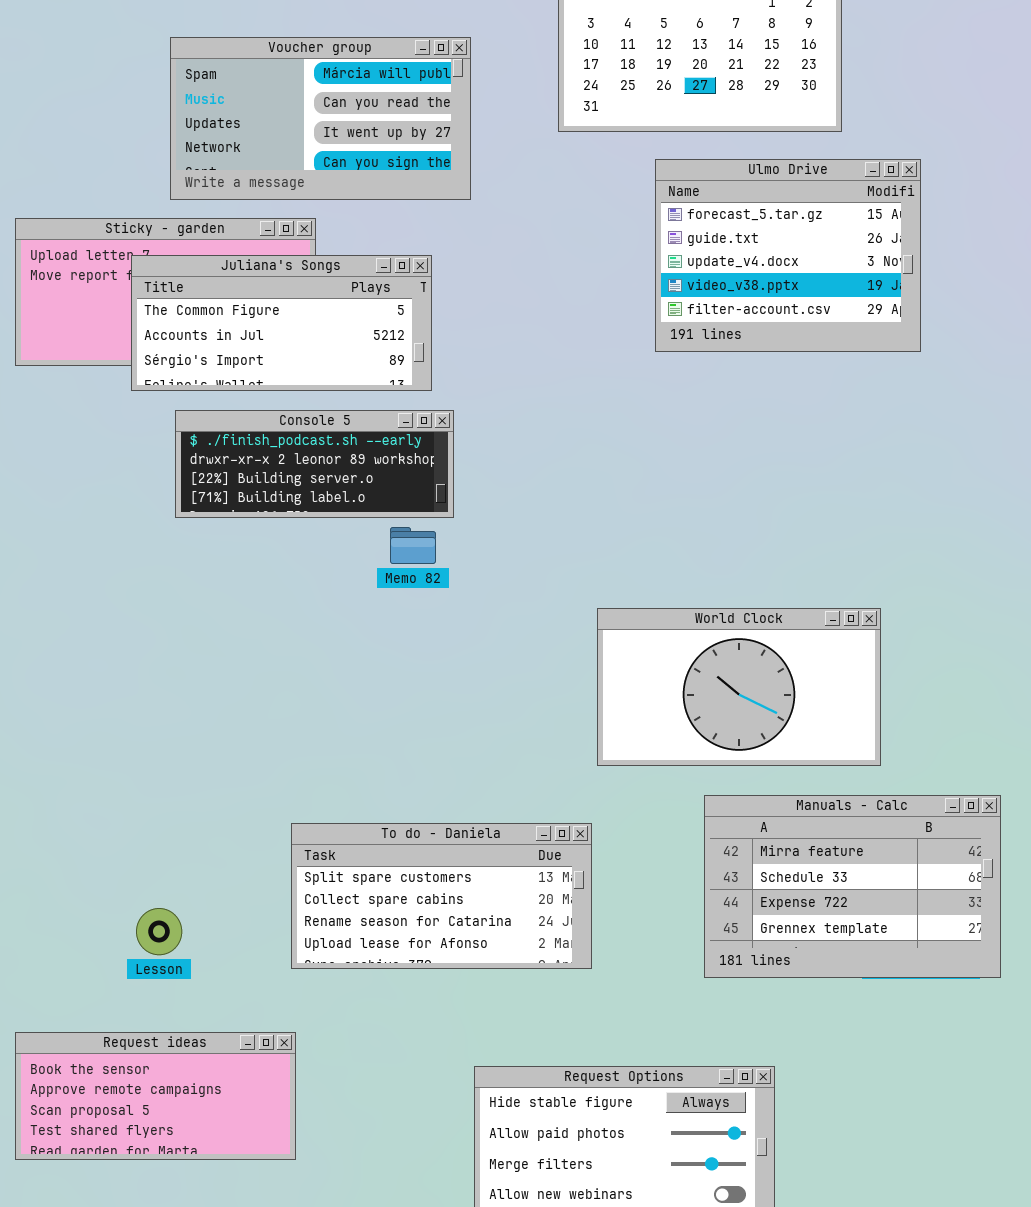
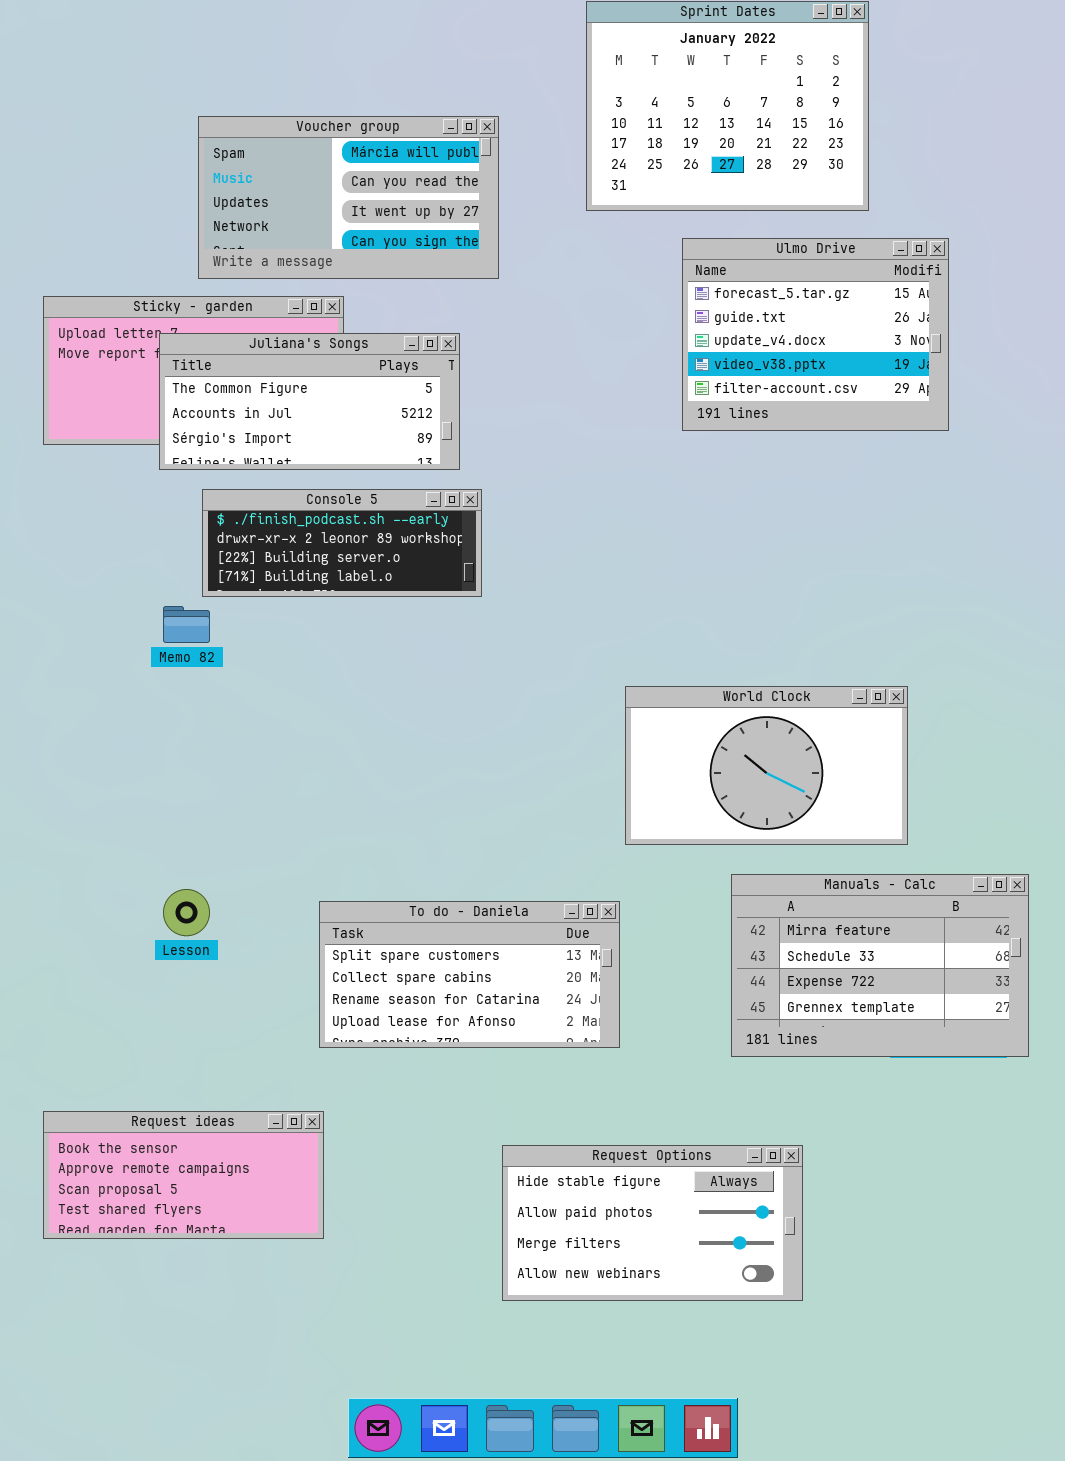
Memo 82: [390,527,436,564] -> [163,606,210,643], moved
Lesson: [136,908,182,955] -> [163,889,210,936], moved

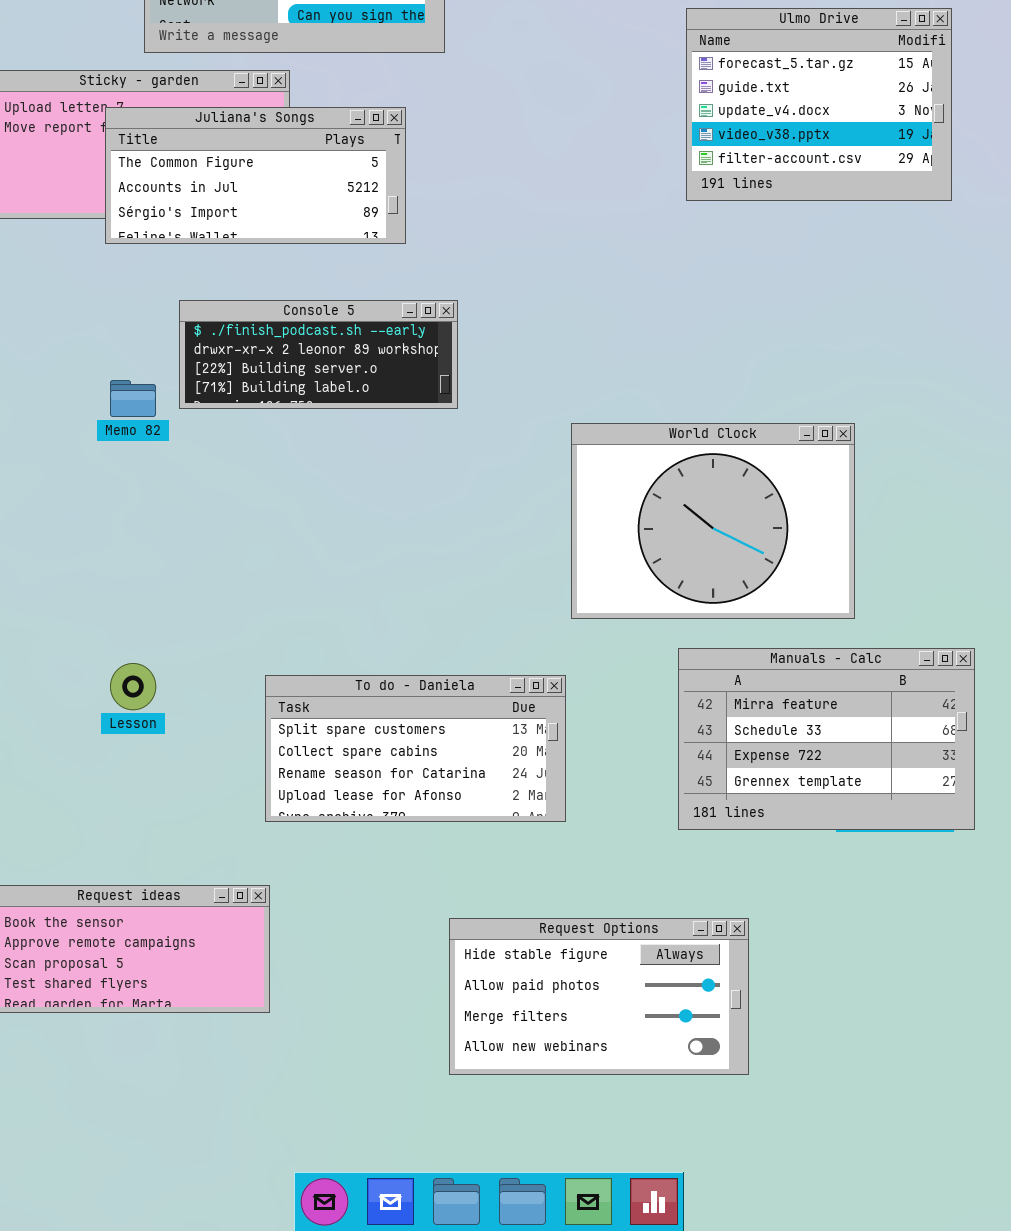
Ulmo Drive: [682,238,949,431] -> [686,8,952,201], moved
Console 5: [202,489,482,597] -> [179,300,458,409], moved
World Clock: [625,686,908,845] -> [571,423,855,619], resized

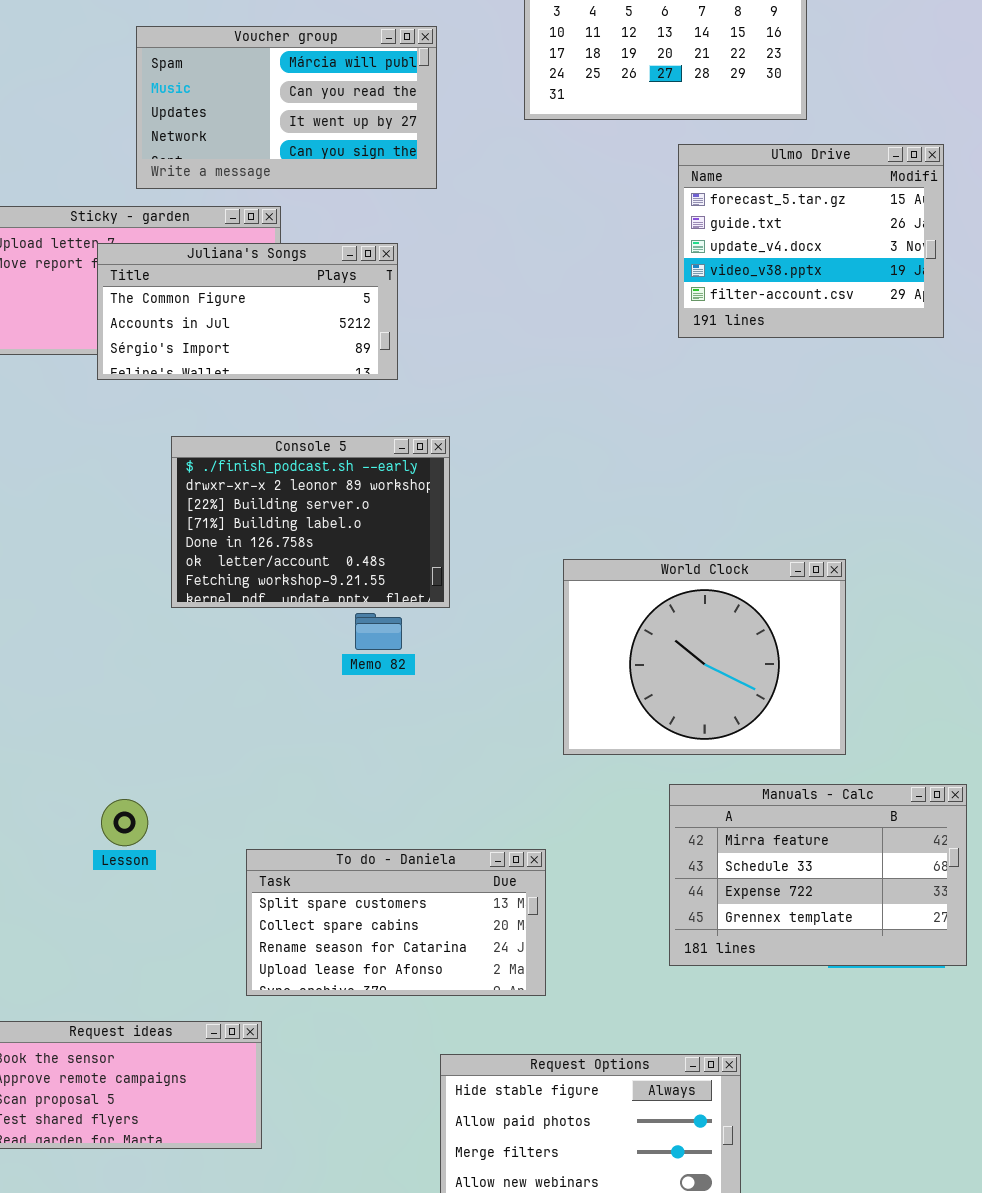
Console 5: [179,300,458,409] -> [171,436,450,608], resized
Memo 82: [110,380,156,417] -> [355,613,402,650], moved
To do - Daniela: [265,675,566,822] -> [246,849,546,996], moved

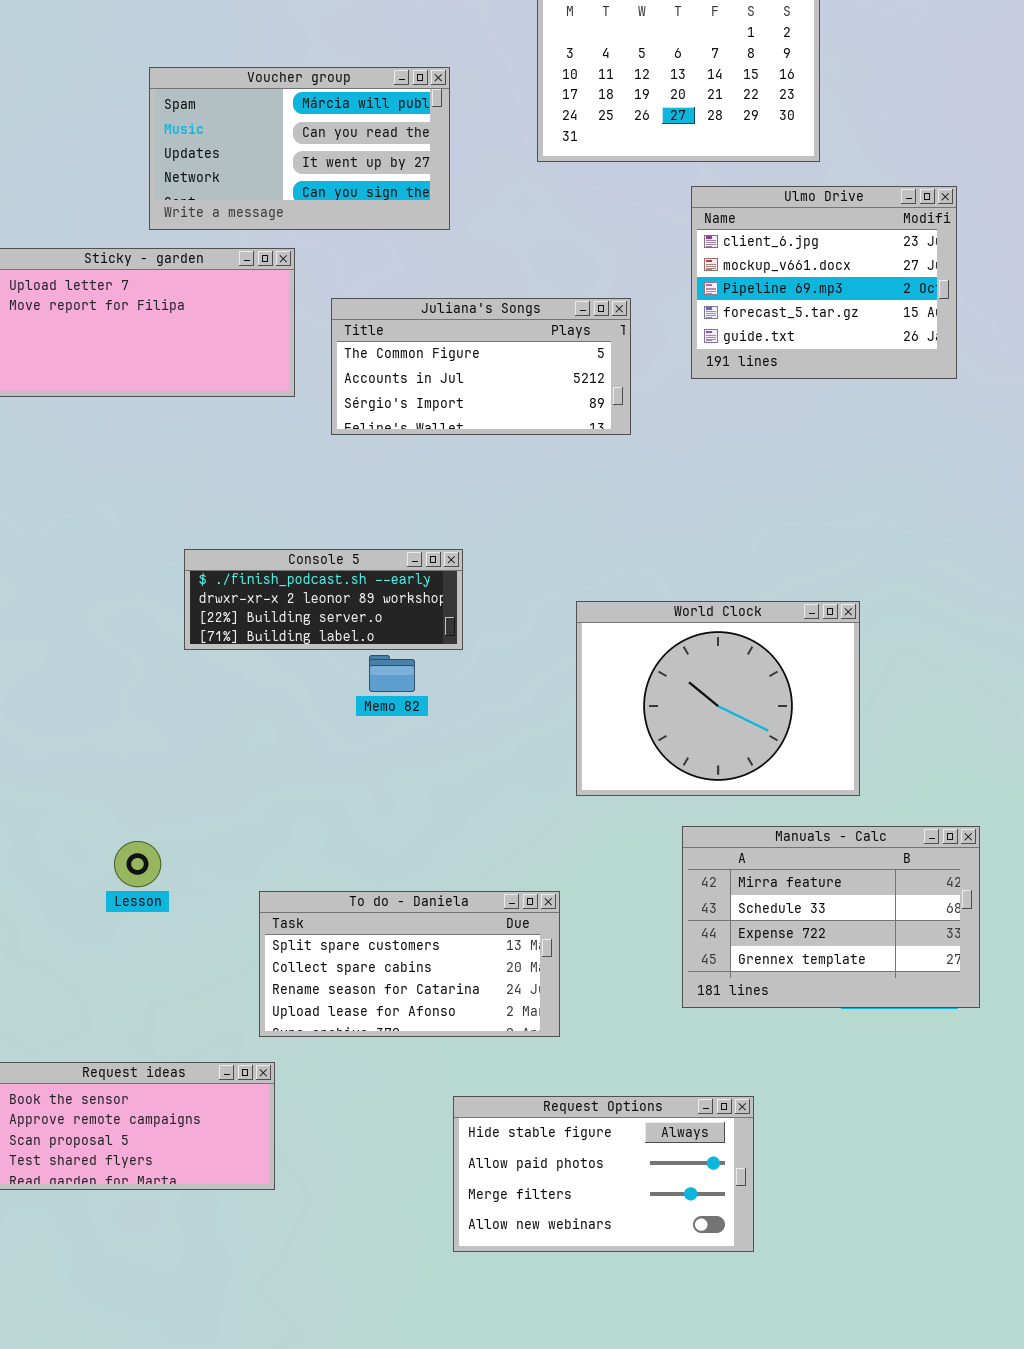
Ulmo Drive: [678,144,944,338] -> [691,186,957,379], scrolled up 3 rows
Juliana's Songs: [97,243,398,380] -> [331,298,631,435], moved
Console 5: [171,436,450,608] -> [184,549,463,650], resized

